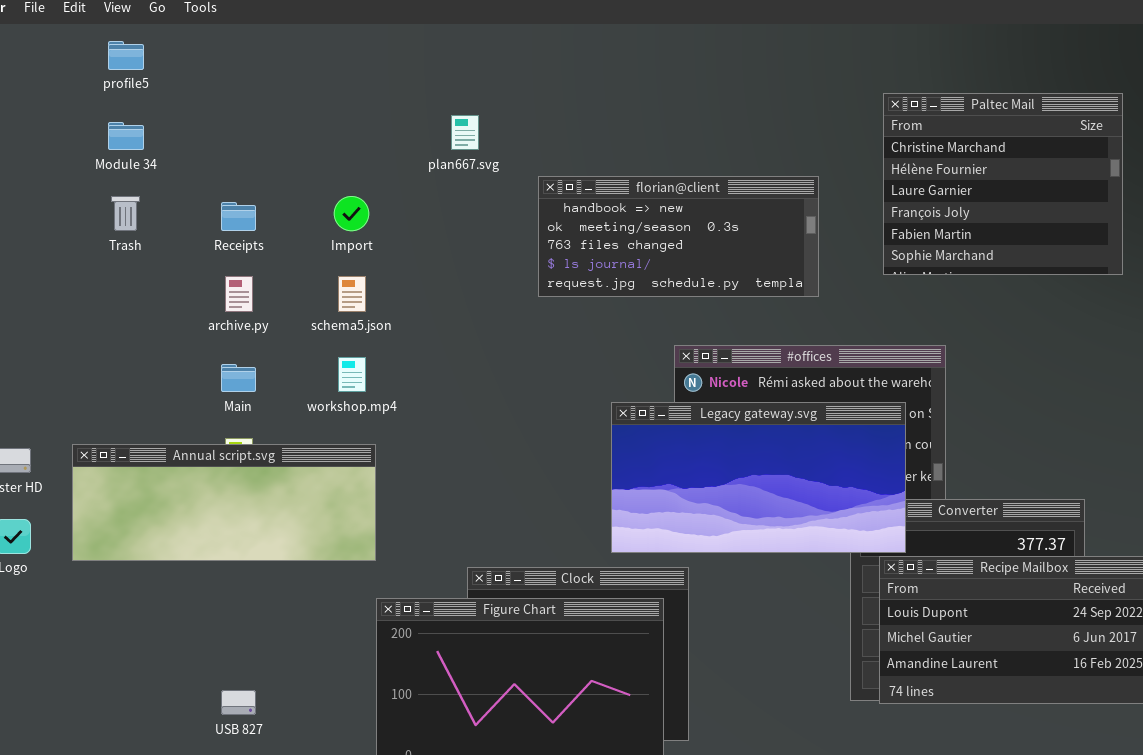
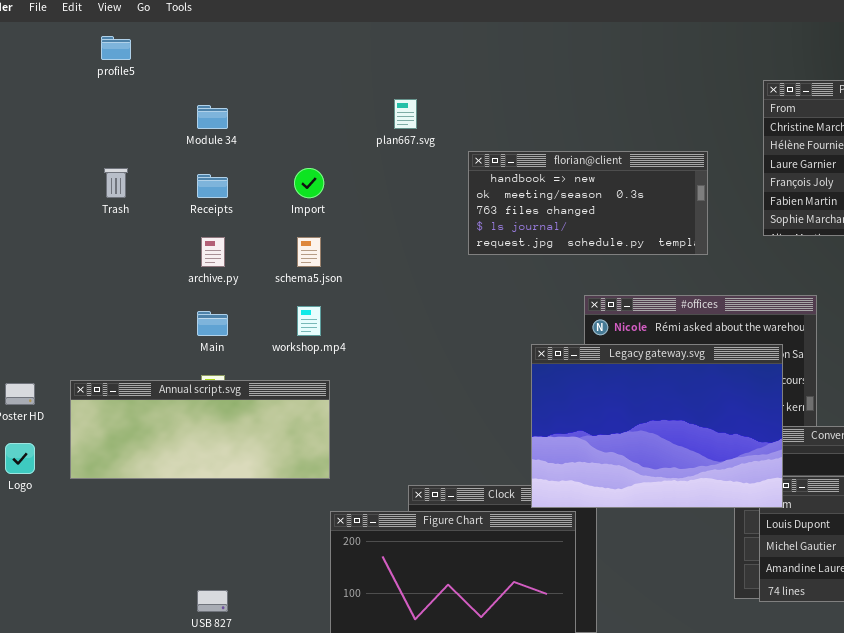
Module 34: [108,122,144,150] -> [197,105,228,129], moved
Legacy gateway.svg: [611,402,906,553] -> [531,344,783,508], resized

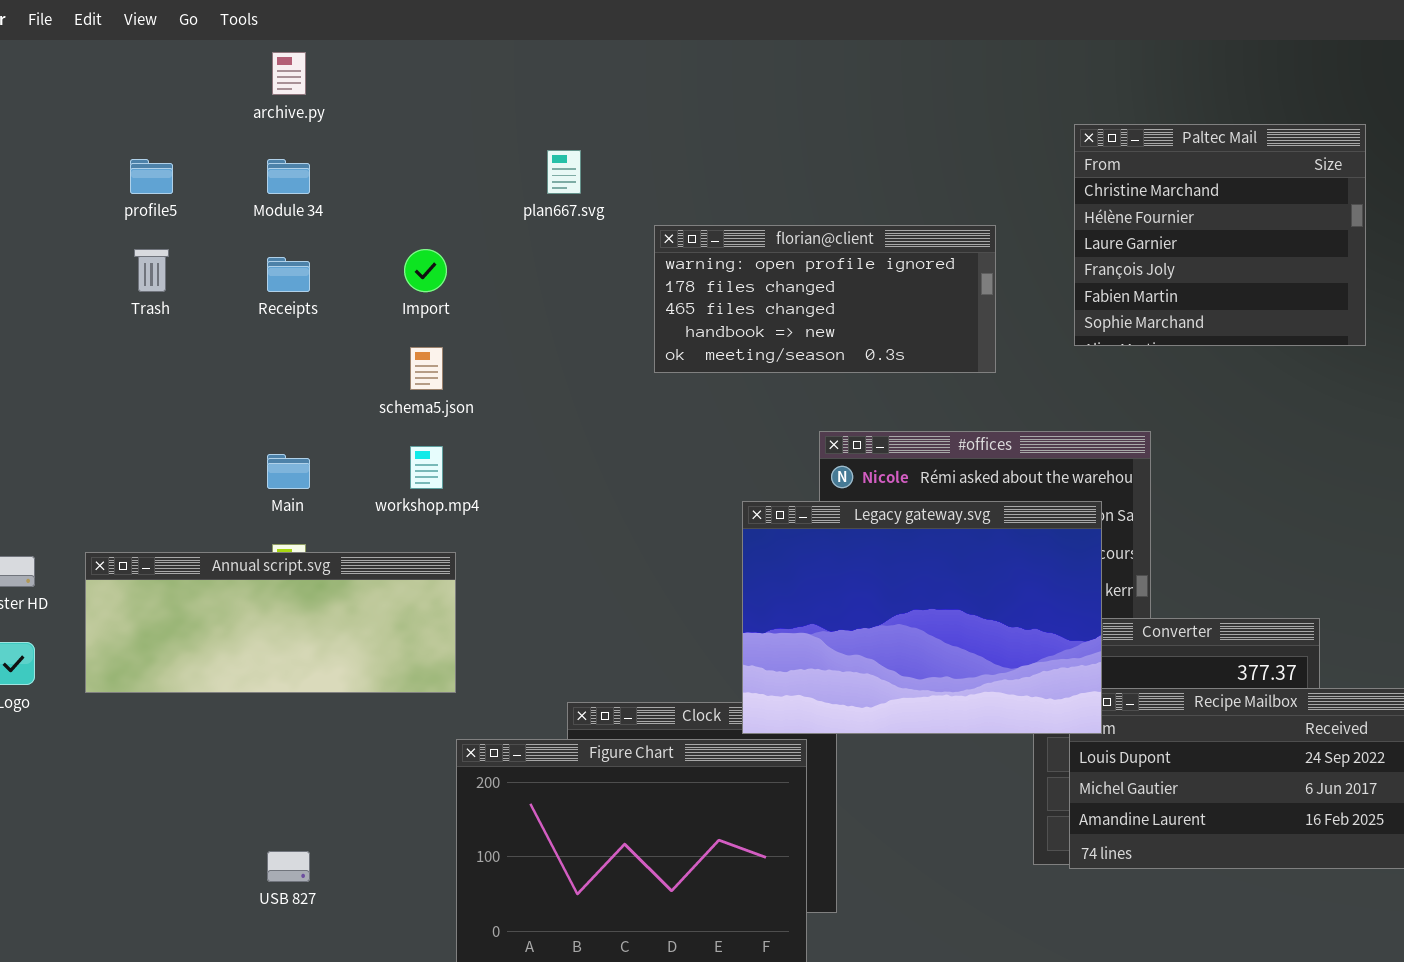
profile5: [101,36,131,60] -> [130,159,173,194], moved
florian@client: [468,151,708,255] -> [654,225,996,373], scrolled up 3 rows
archive.py: [201,237,225,267] -> [272,52,306,95], moved

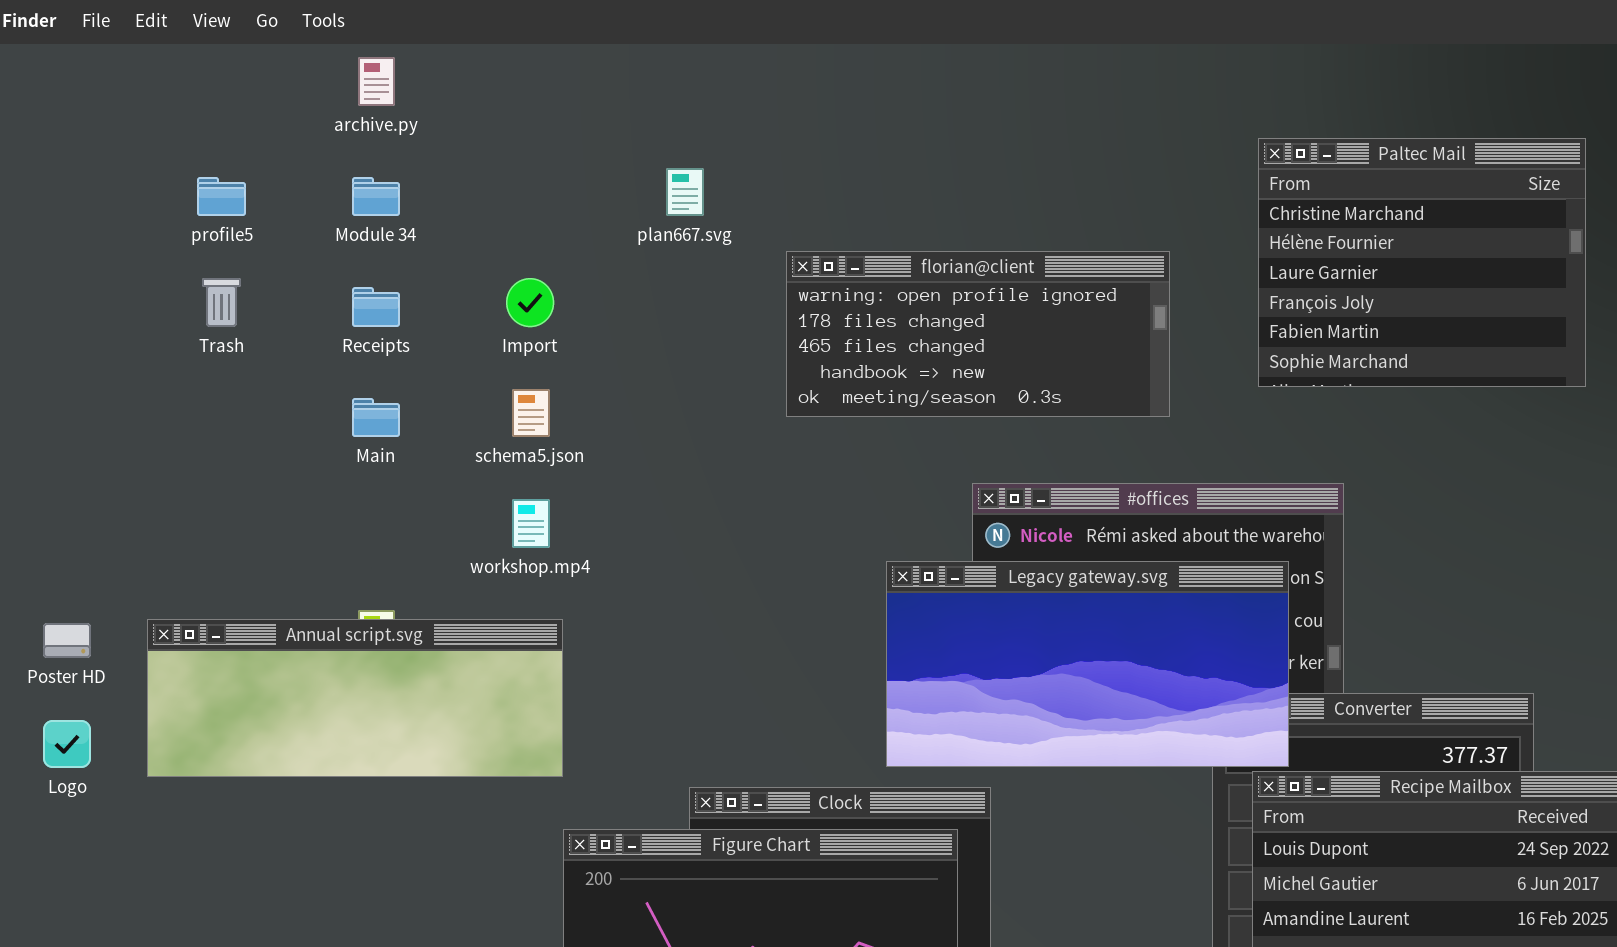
Main: [267,454,310,489] -> [352,398,400,437], moved
Legacy gateway.svg: [742,501,1102,734] -> [886,561,1289,767], resized

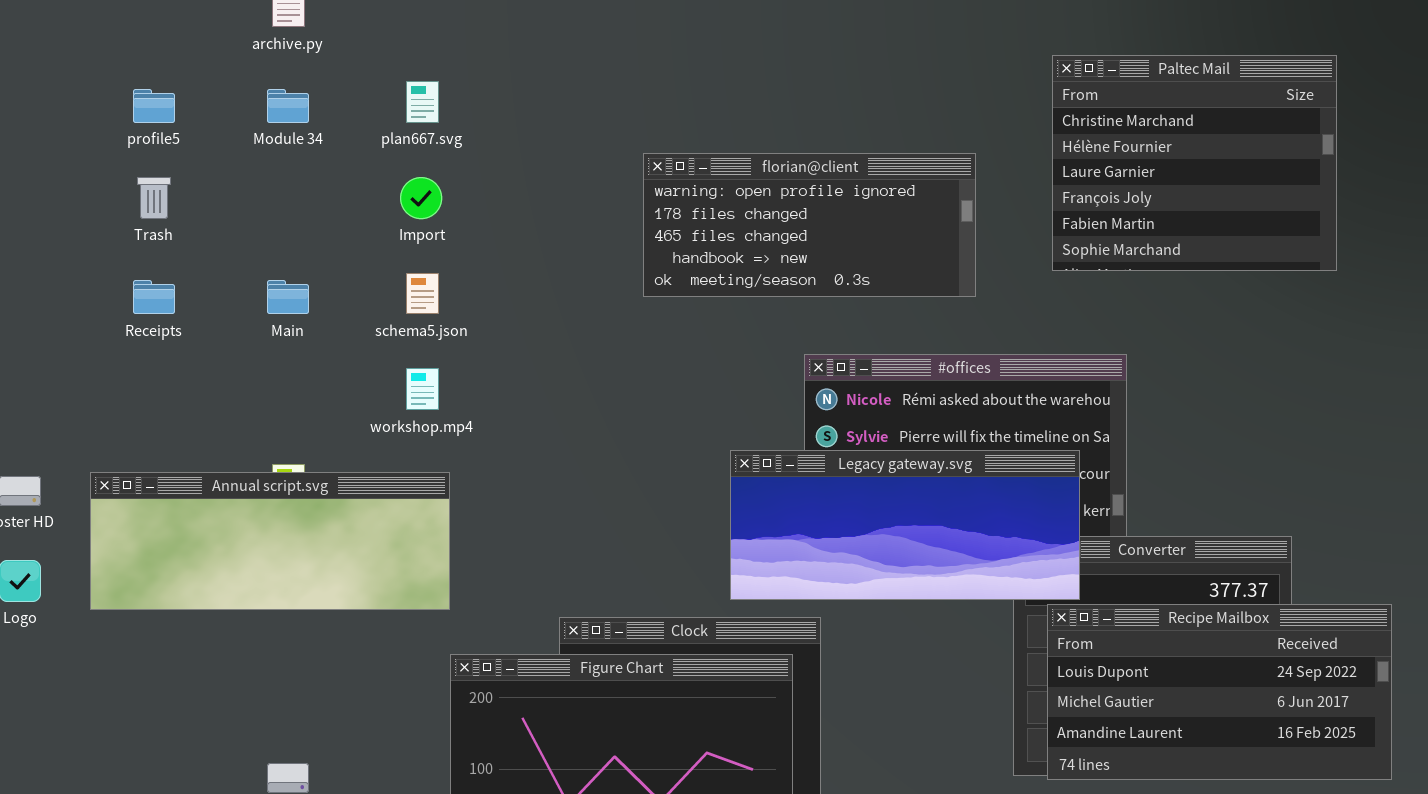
plan667.svg: [666,168,704,216] -> [406,81,439,123], moved
Receipts: [352,287,400,327] -> [133,280,175,314], moved
Legacy gateway.svg: [886,561,1289,767] -> [730,450,1080,600], resized

